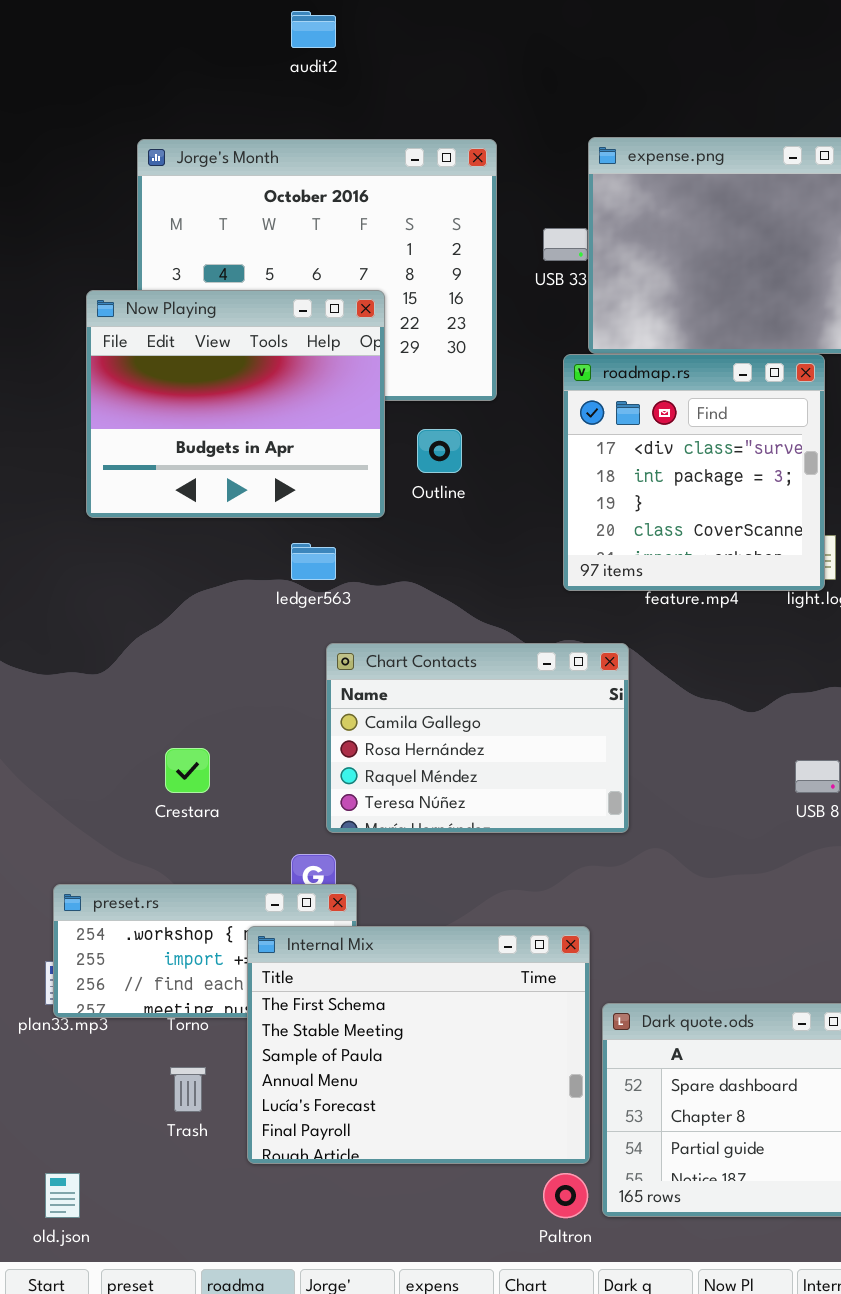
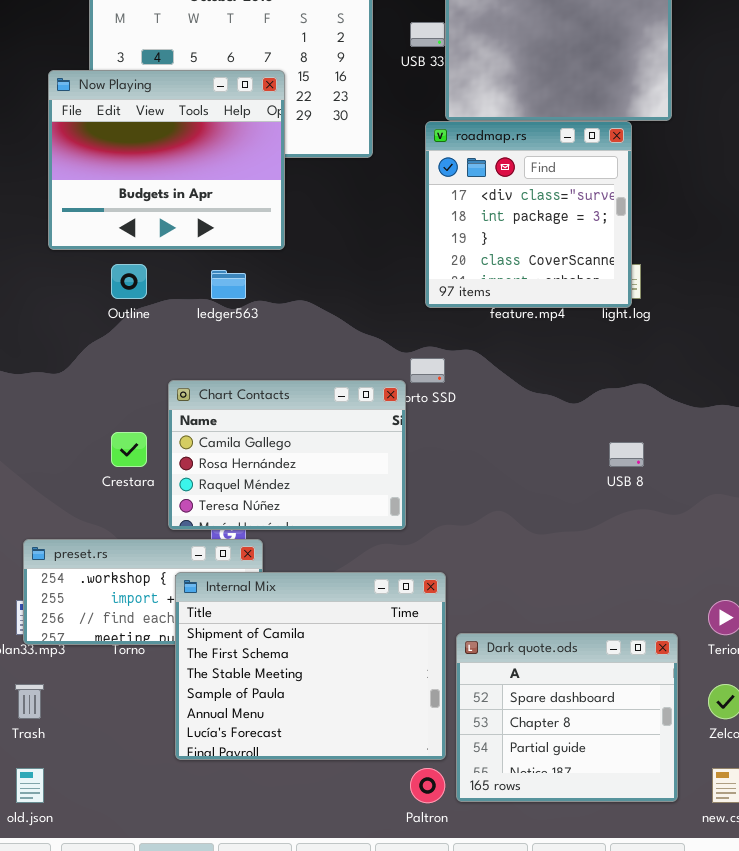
Outline: [417,429,462,473] -> [111,264,147,299], moved
Chart Contacts: [326,643,629,833] -> [168,380,406,530], moved
Internal Mix: [247,926,590,1164] -> [175,572,446,760], scrolled up 1 row
Trash: [170,1067,206,1112] -> [15,684,44,719], moved

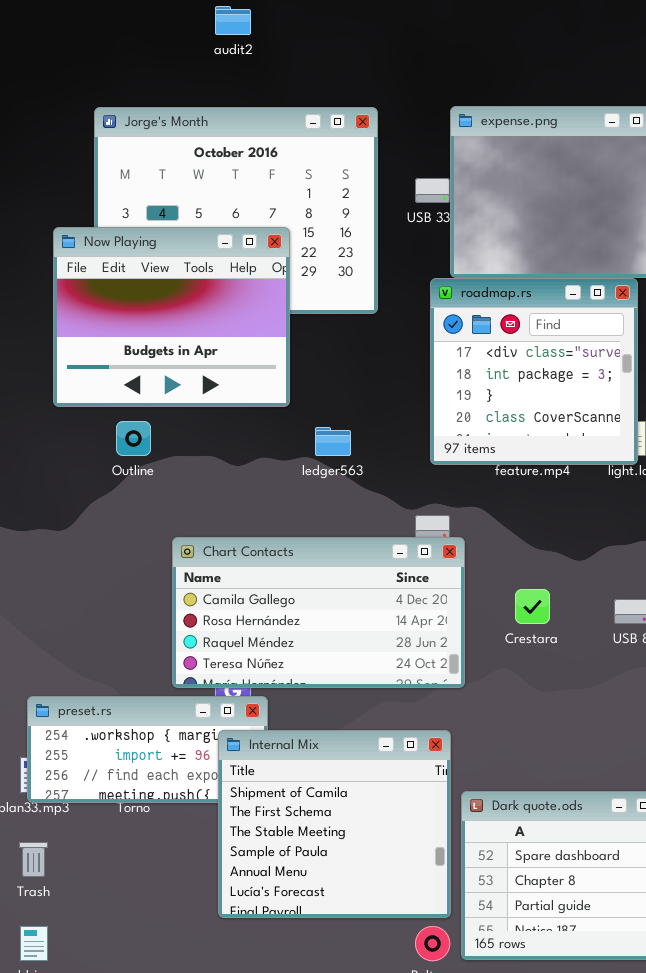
ledger563: [211,270,246,299] -> [315,427,351,456], moved
Chart Contacts: [168,380,406,530] -> [172,537,465,688], resized
Crestara: [111,432,147,467] -> [515,589,550,624], moved
Internal Mix: [175,572,446,760] -> [218,730,451,918], resized

